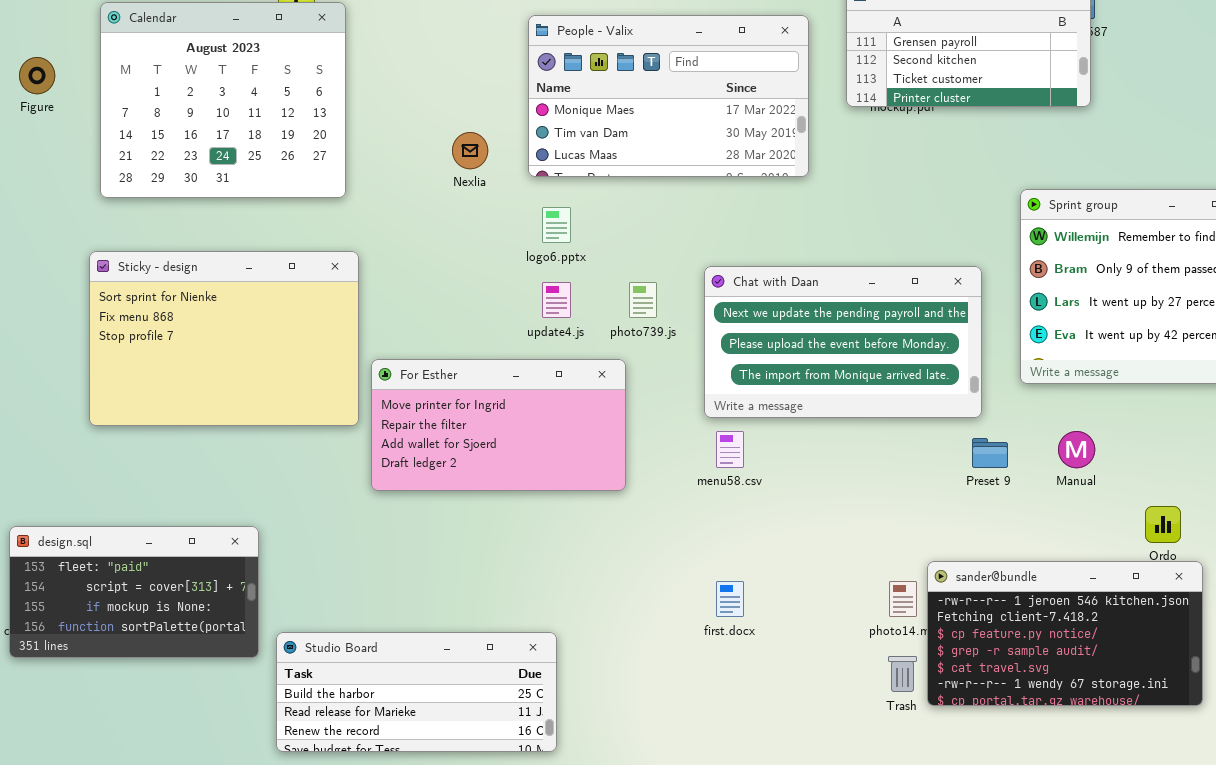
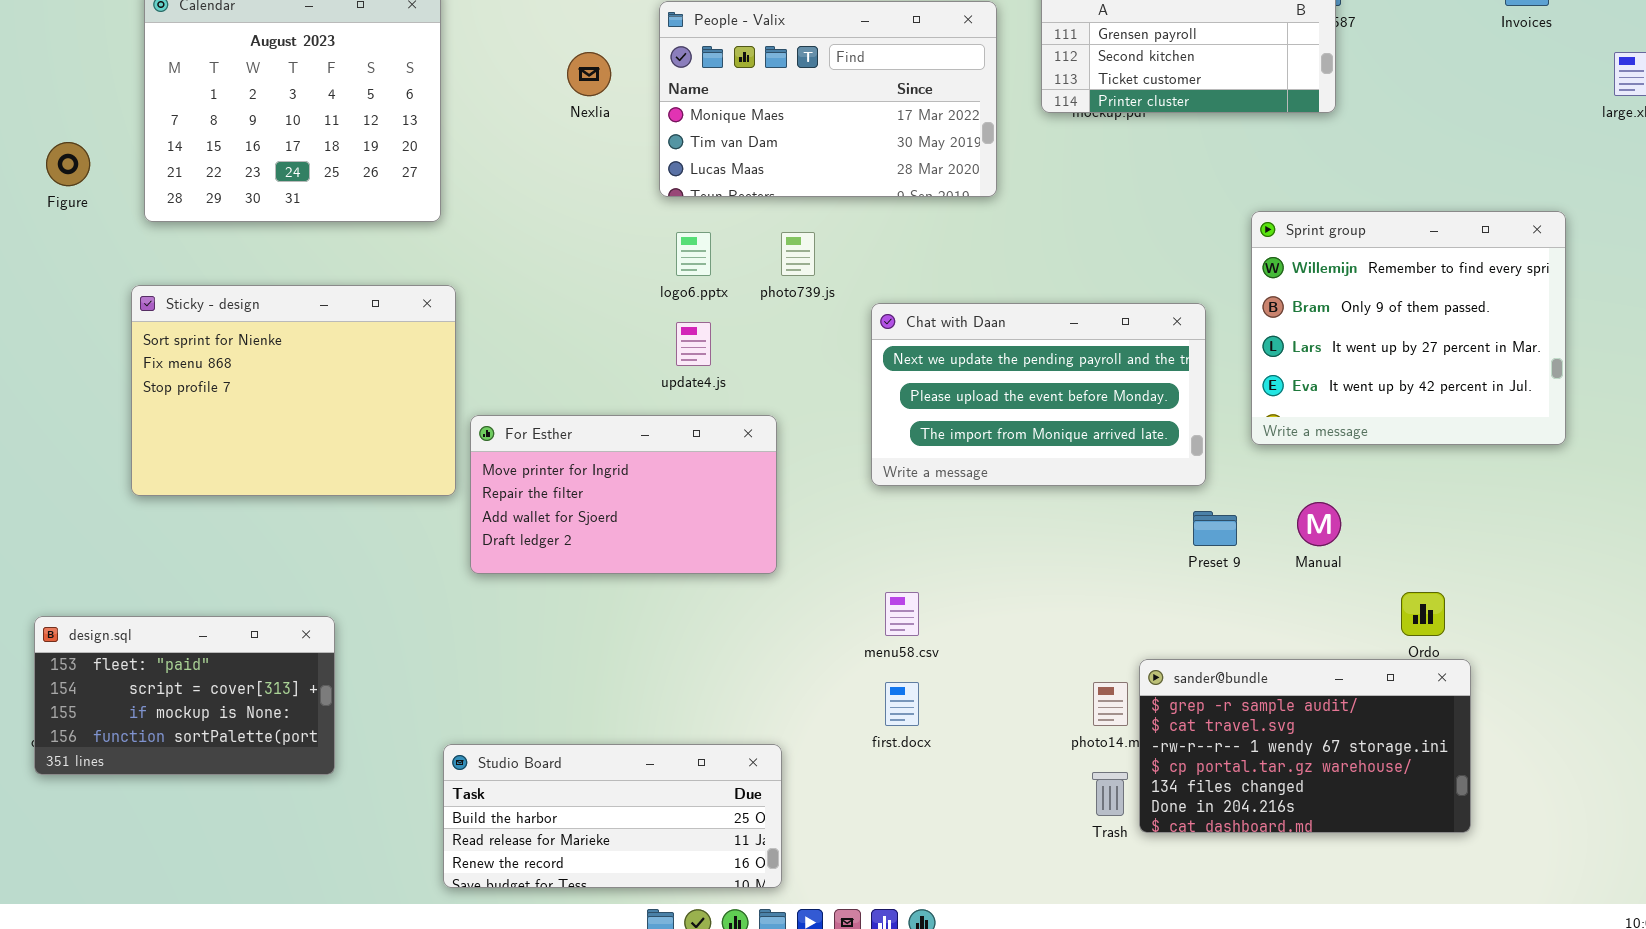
Figure: [19,57,55,94] -> [46,142,90,186], moved
Nexlia: [452,132,488,169] -> [567,52,611,96], moved
photo739.js: [629,282,657,318] -> [781,232,815,276], moved
menu58.csv: [716,431,744,468] -> [885,592,919,636], moved
sander@bundle: [927,561,1203,706] -> [1139,659,1471,833], scrolled down 3 rows
Studio Board: [276,632,557,752] -> [443,744,782,888], moved

